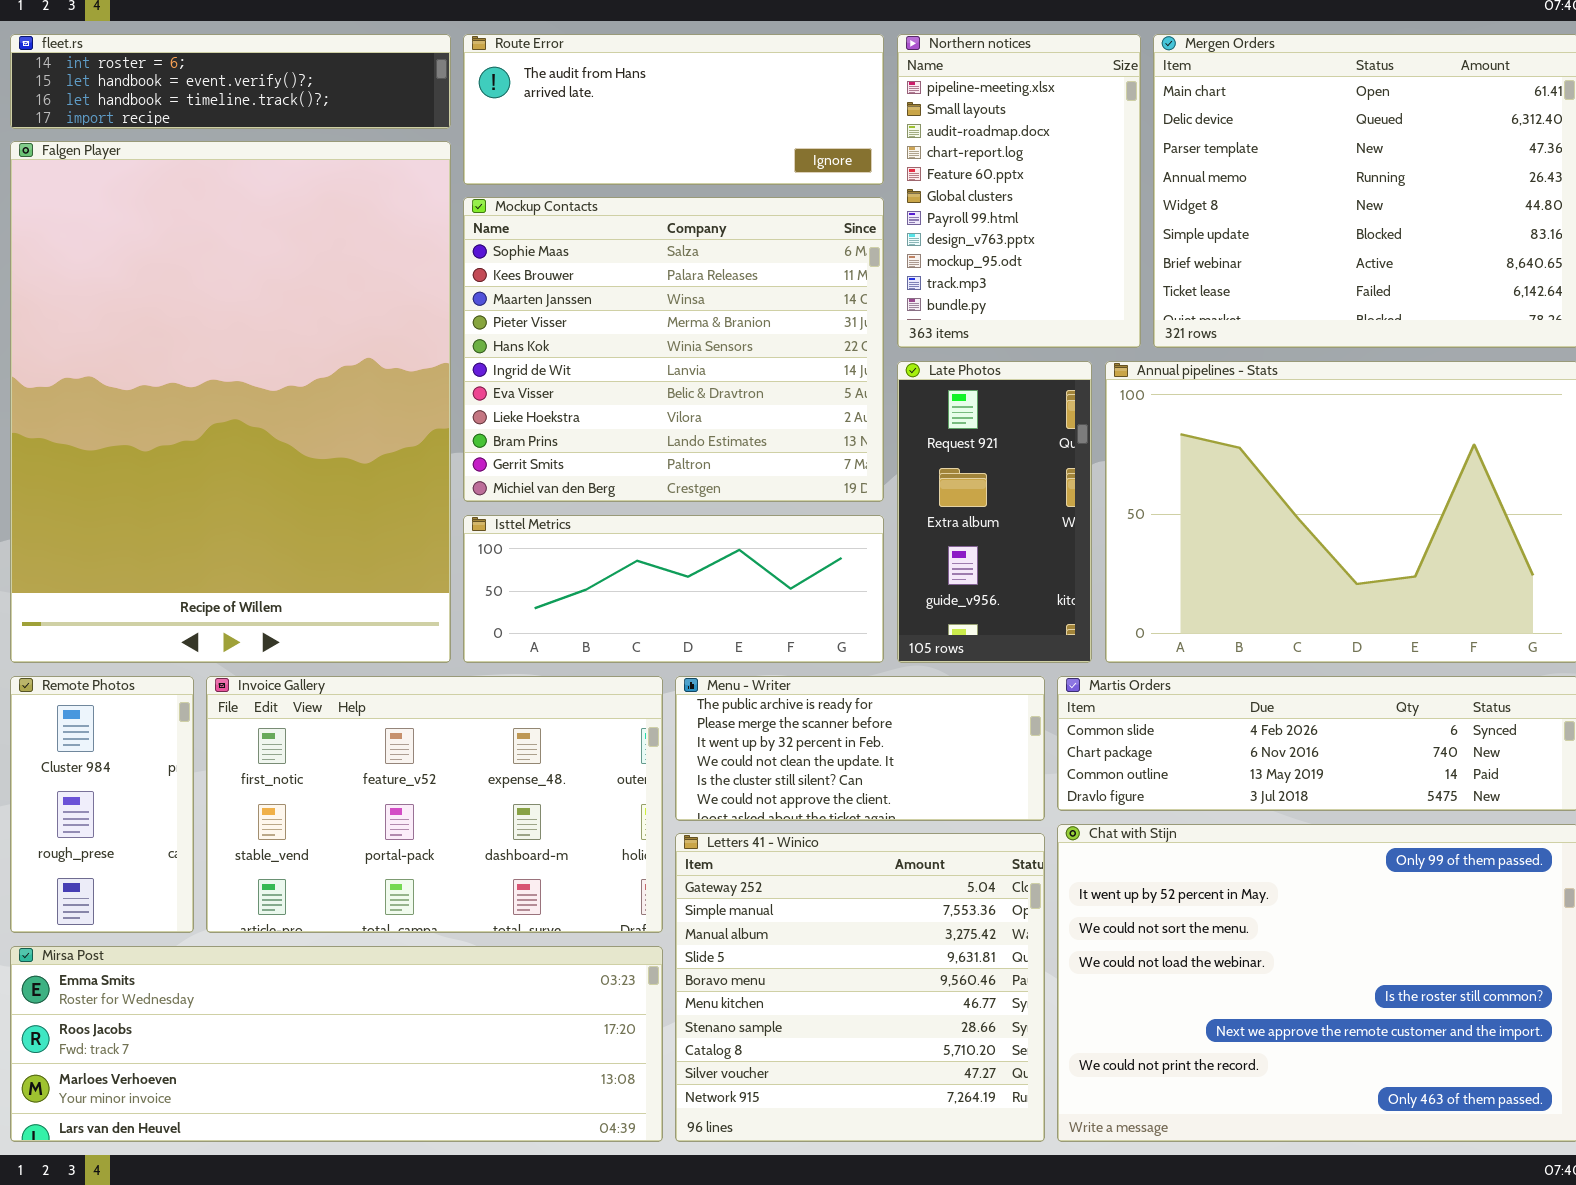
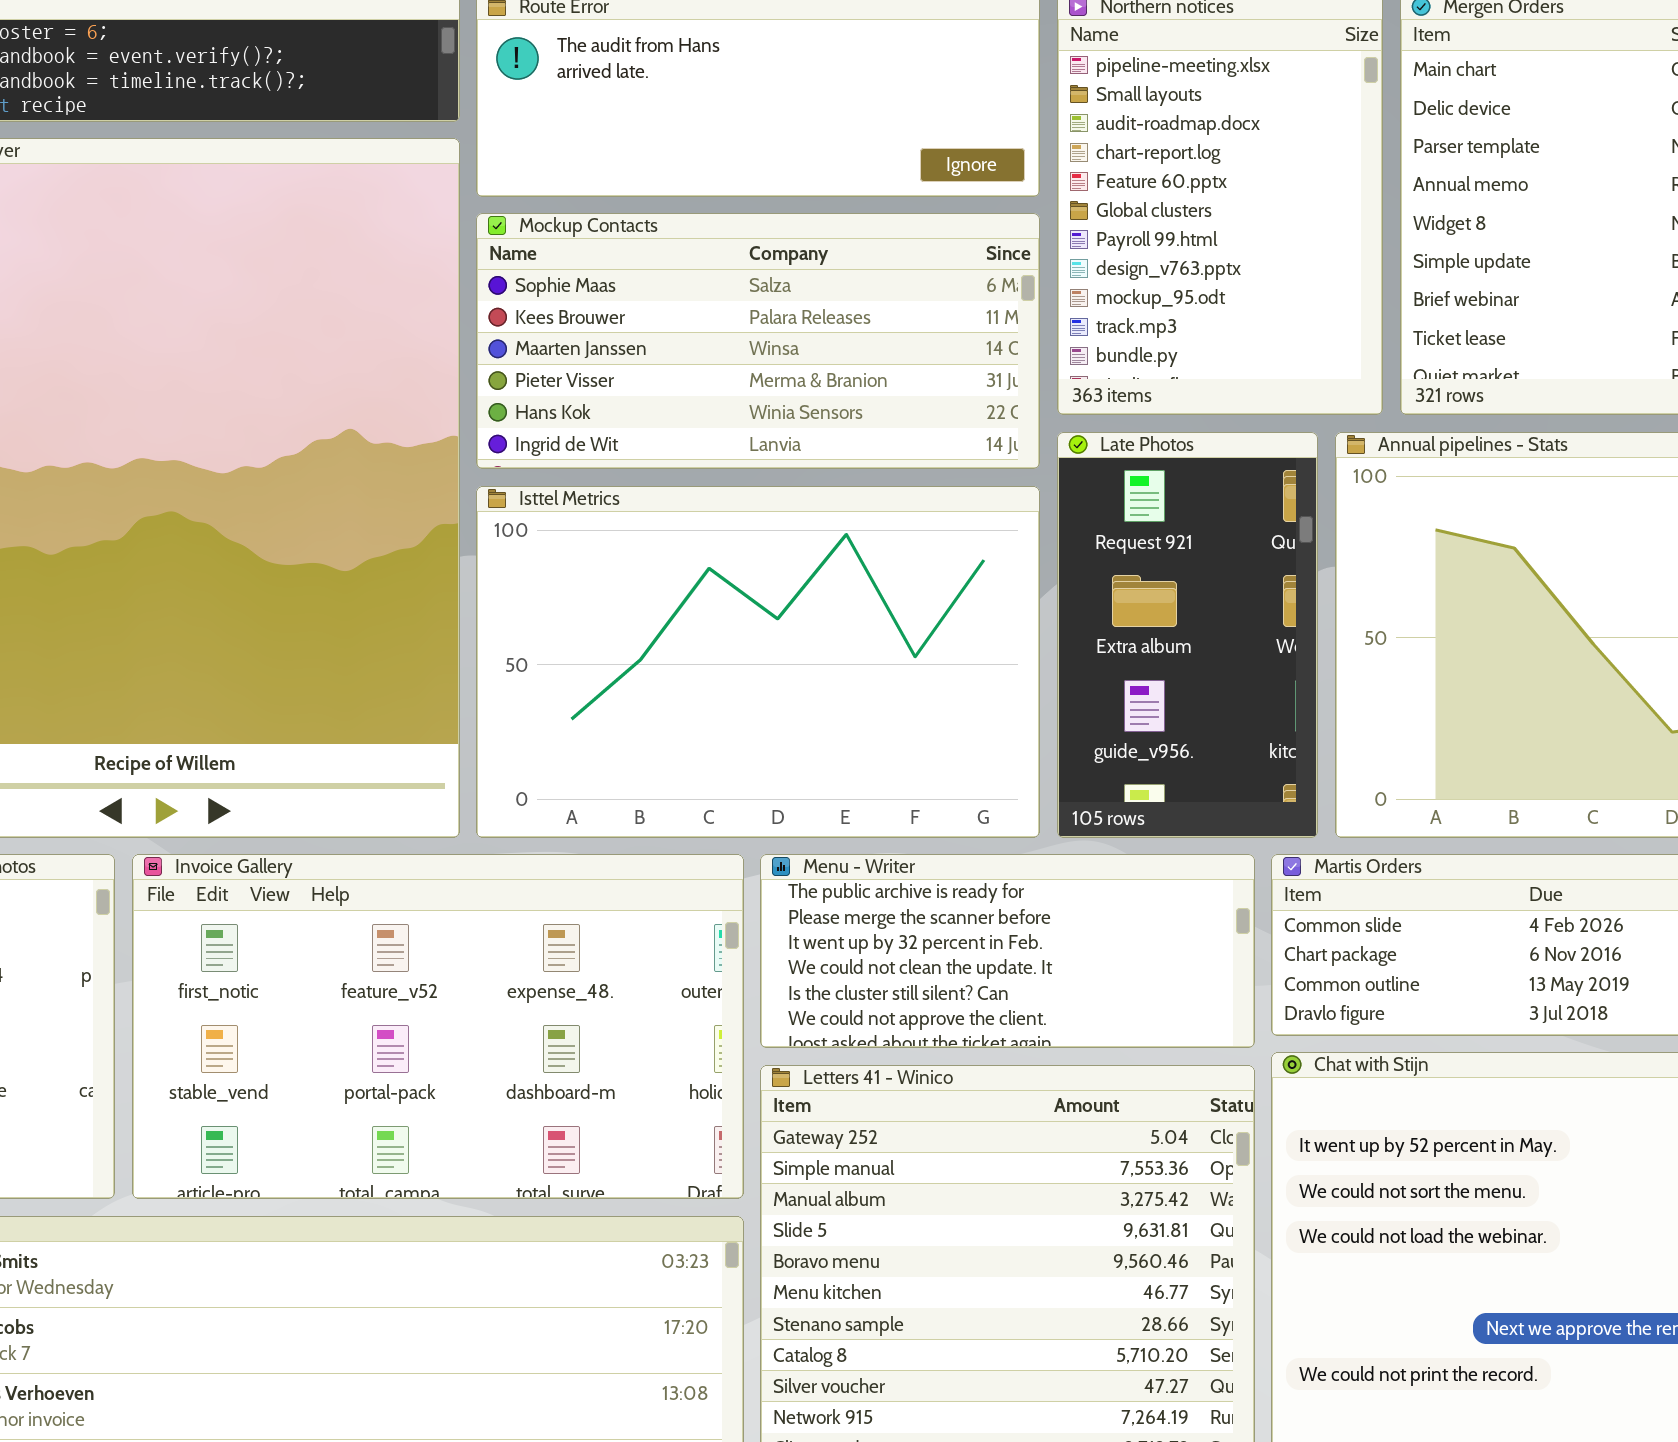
Mockup Contacts: [463,197,884,502] -> [476,213,1040,469], resized
Isttel Metrics: [463,515,884,663] -> [476,486,1040,838], resized

